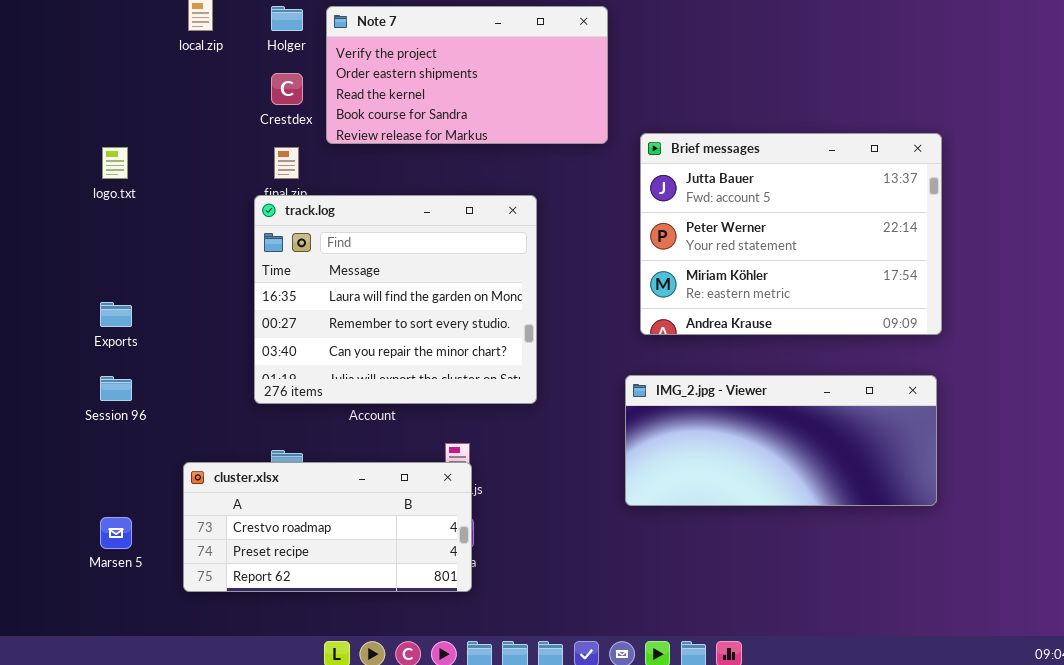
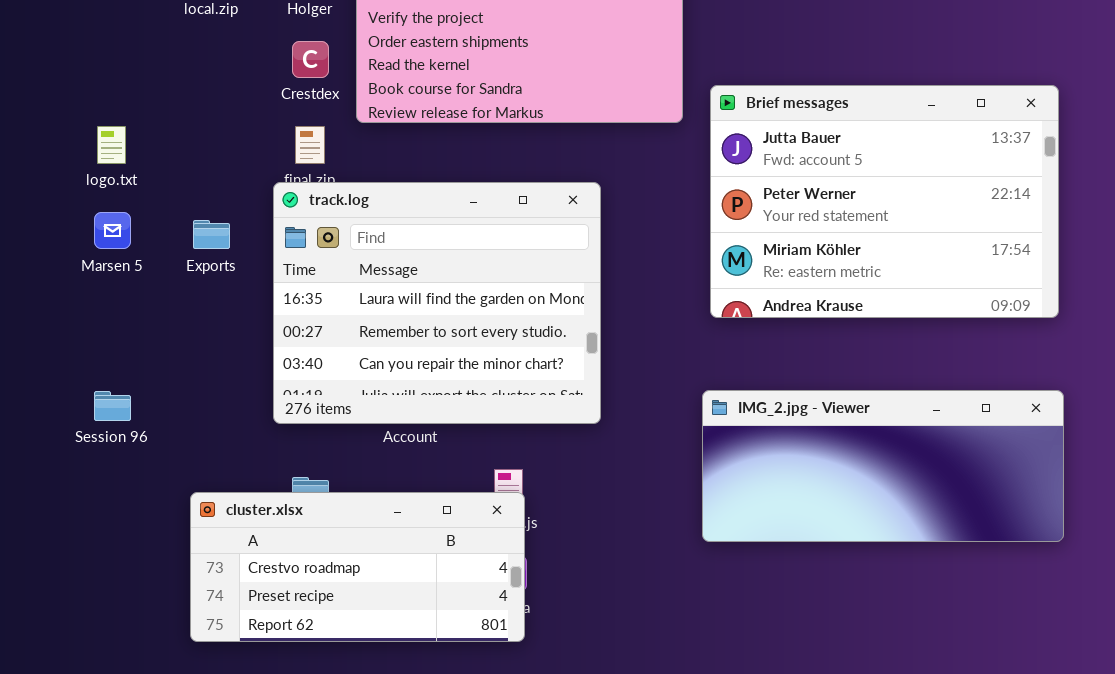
Brief messages: [640,133,942,335] -> [710,85,1059,318], moved
Exports: [100,302,132,327] -> [193,220,230,249], moved
Marsen 5: [100,517,132,549] -> [94,212,131,249], moved

